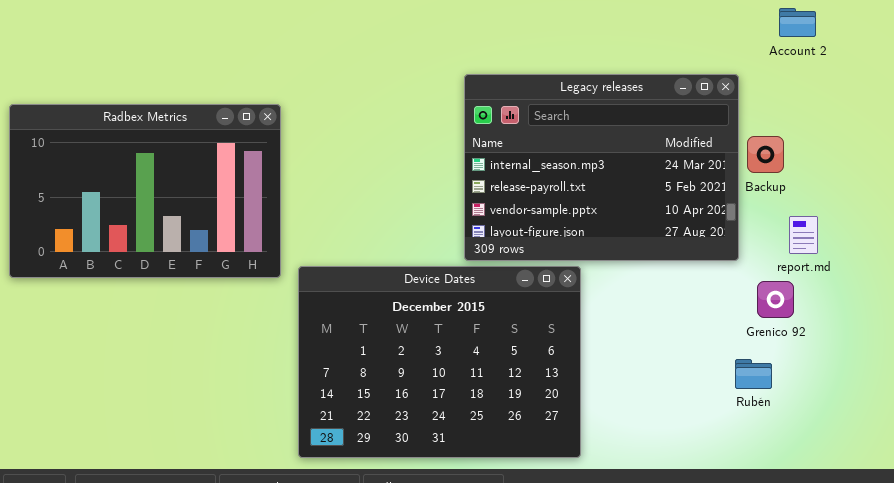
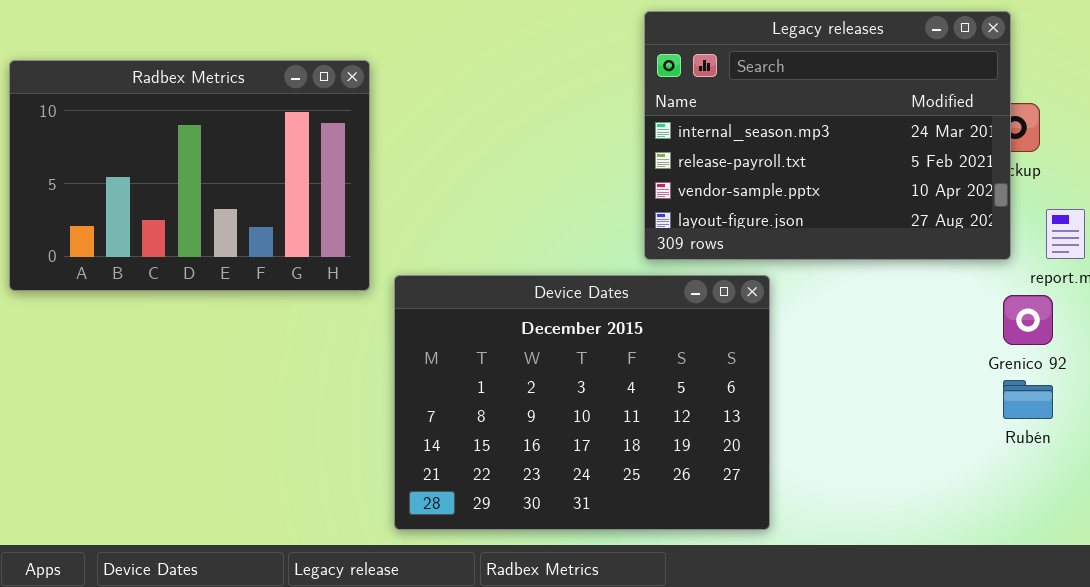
Legacy releases: [464,74,739,261] -> [644,11,1011,260], moved
Rubén: [735,359,772,389] -> [1003,380,1053,419], moved

